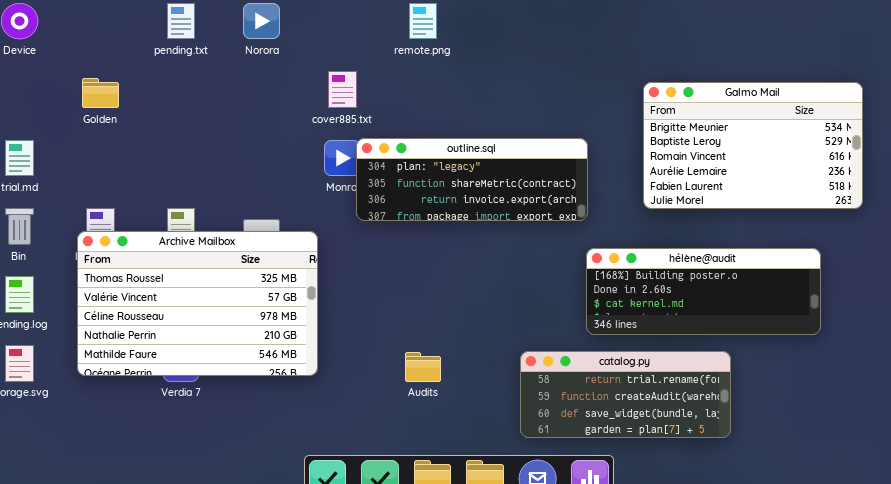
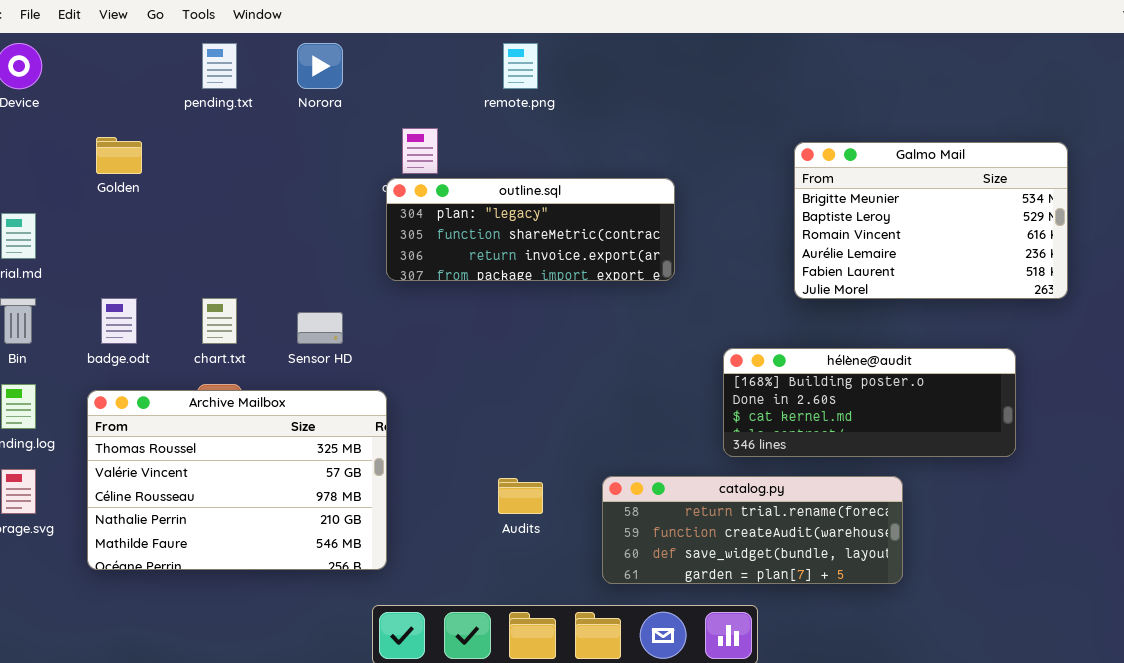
outline.sql: [356,138,588,221] -> [386,178,675,281], moved
Archive Mailbox: [77,231,318,376] -> [87,390,387,570], moved
catalog.py: [520,351,731,438] -> [602,476,903,584], resized

